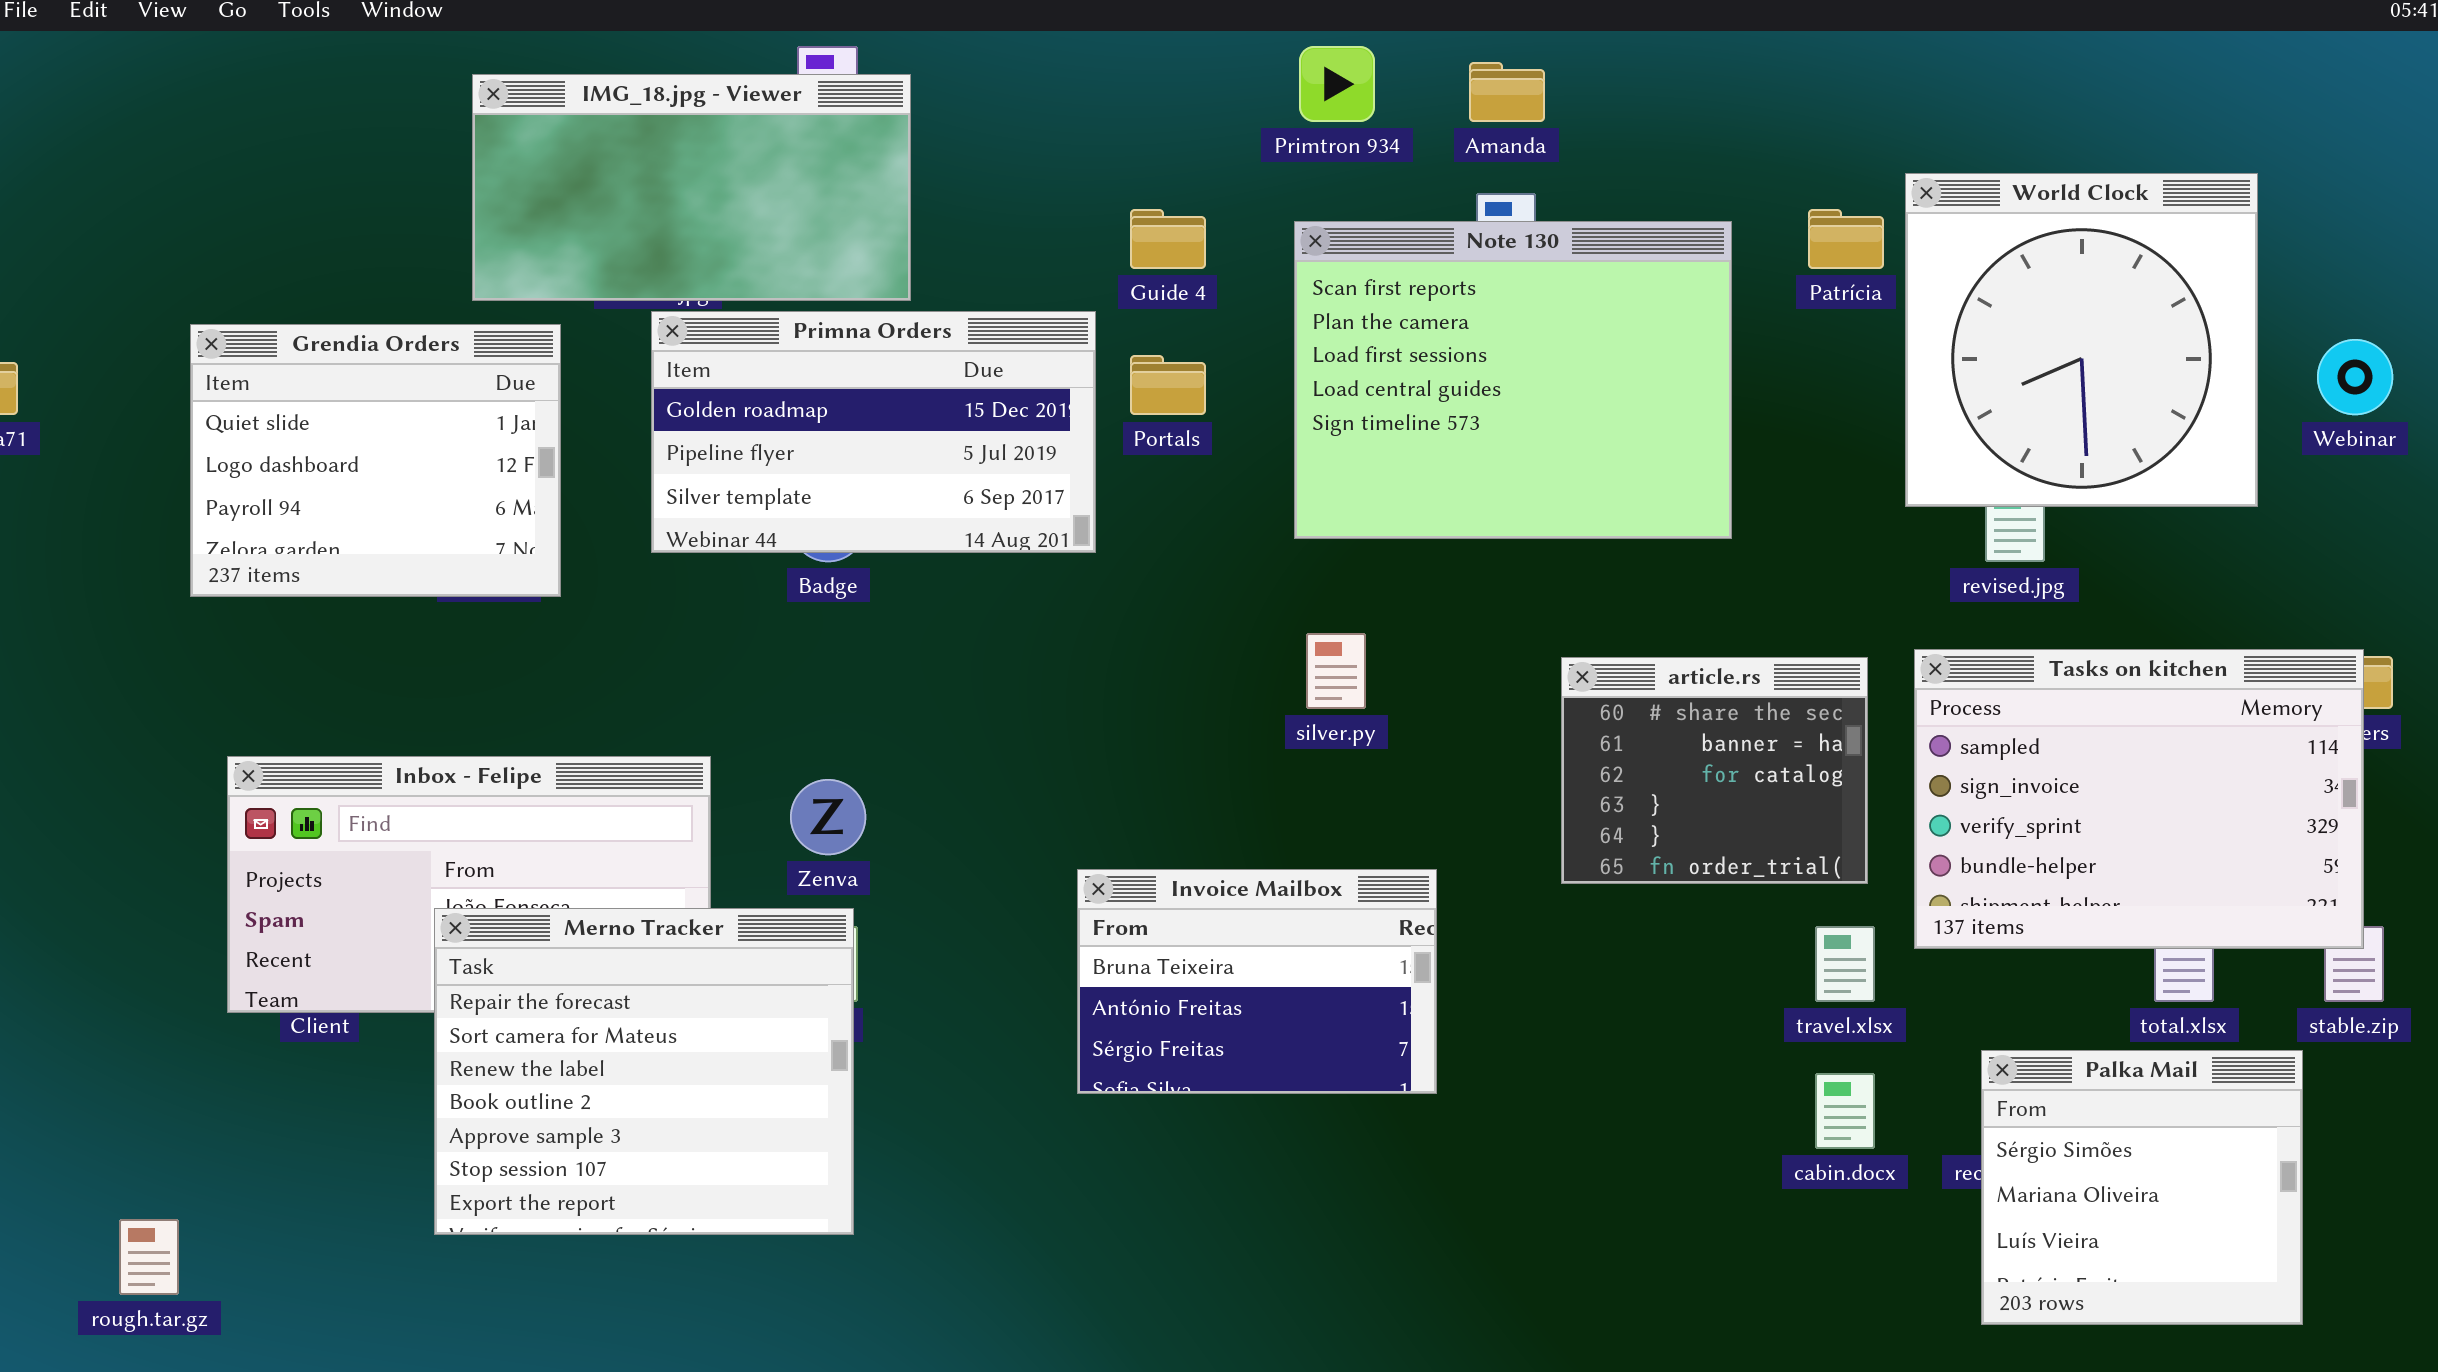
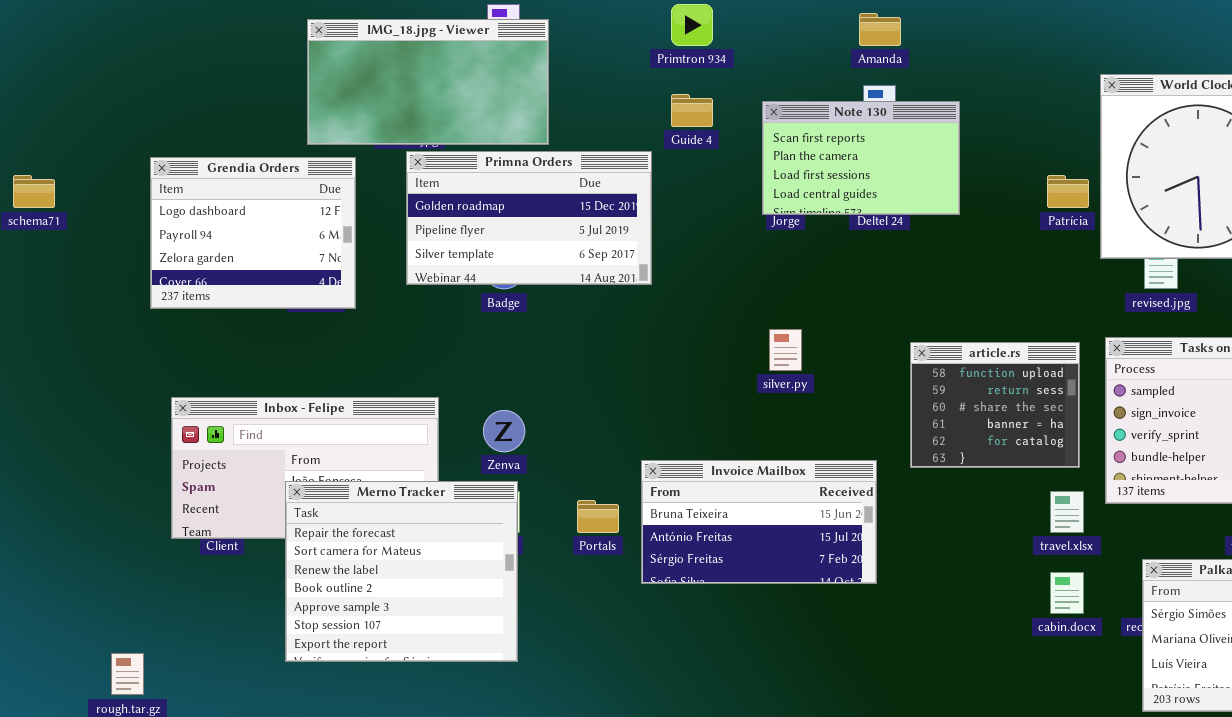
Primtron 934: [1299,46,1375,122] -> [671,4,713,46], moved
Patrícia: [1808,209,1884,269] -> [1047,175,1089,208], moved
Note 130: [1294,221,1732,539] -> [762,101,960,215], resized
Grendia Orders: [190,324,561,597] -> [150,157,356,309], scrolled down 1 row
Portals: [1130,355,1206,415] -> [577,500,619,533], moved
article.rs: [1561,657,1868,884] -> [910,342,1080,468], scrolled up 2 rows
Invoice Mailbox: [1077,869,1437,1094] -> [641,460,877,584], resized

